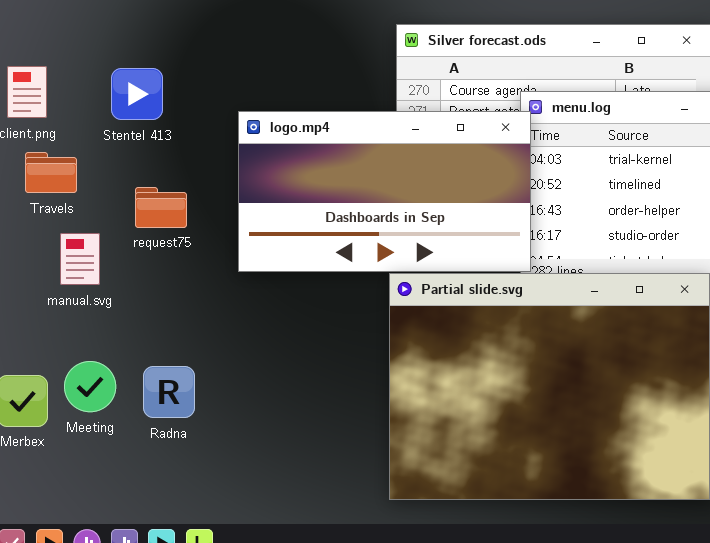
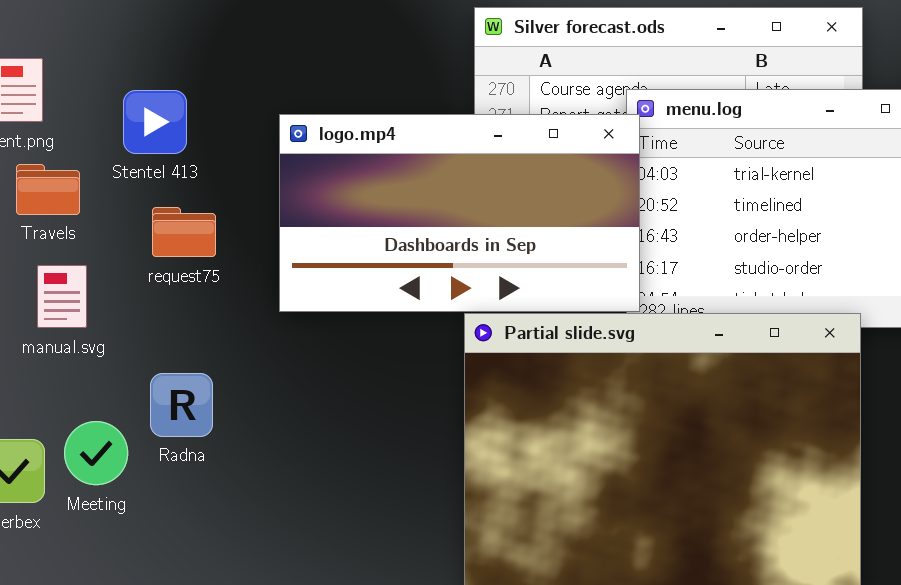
Stentel 413: [111,68,163,120] -> [123,90,187,154], moved
manual.svg: [60,233,100,285] -> [37,265,87,328], moved
Radna: [143,366,195,418] -> [150,373,213,437], moved

